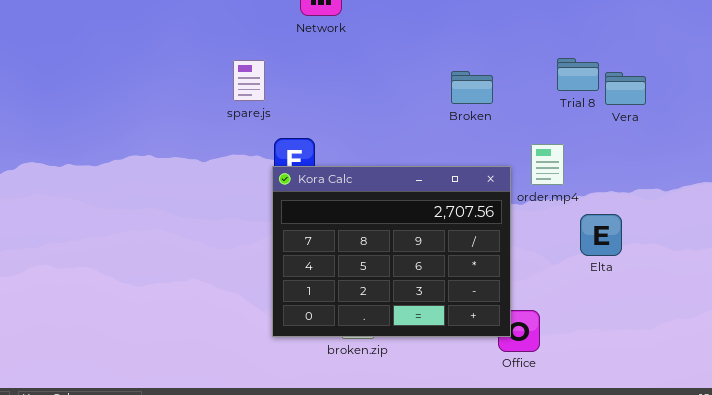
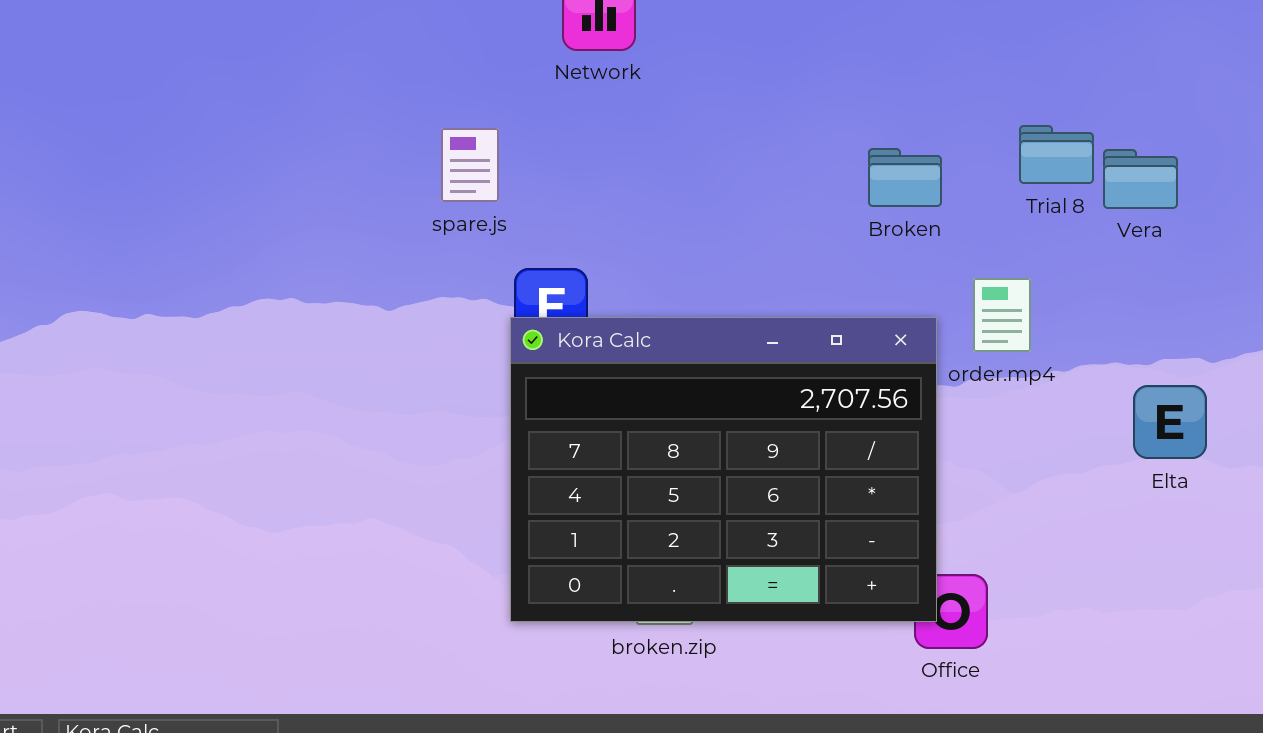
Broken: [451,71,493,104] -> [868,148,942,207], moved
Elta: [580,214,622,256] -> [1133,385,1207,459], moved

